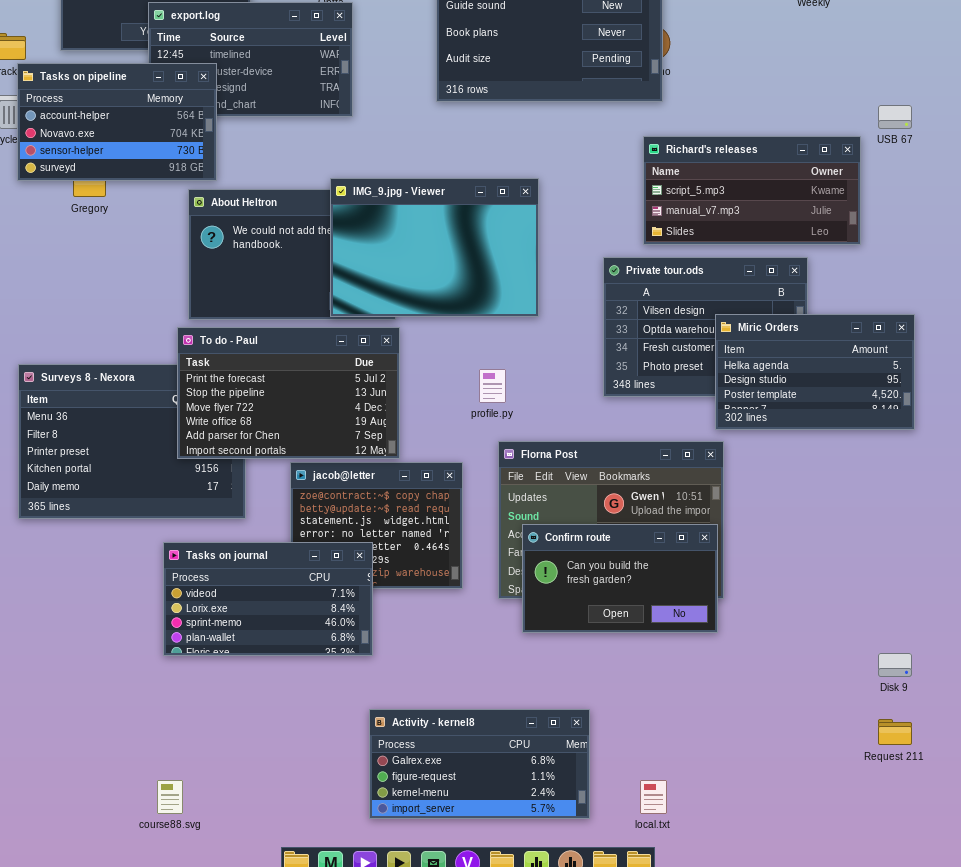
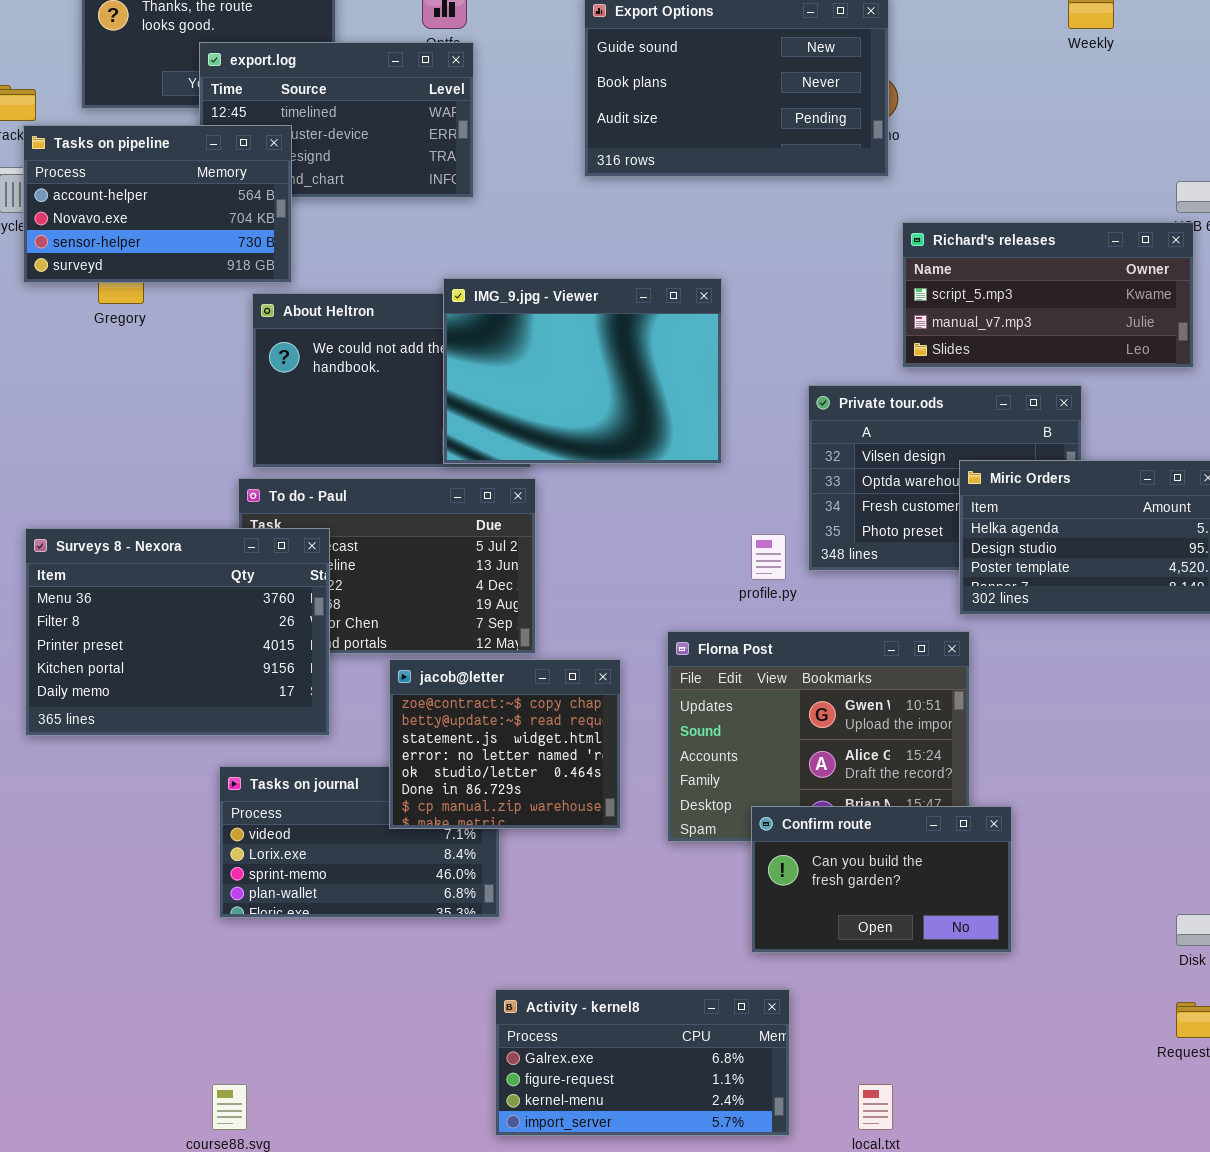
Richard's releases: [643,136,861,245] -> [902,222,1194,368], moved
Surveys 8 - Nexora: [18,364,246,519] -> [25,528,330,736], raised
profile.py: [479,369,506,403] -> [751,534,786,580], moved
jacob@letter: [290,462,463,589] -> [389,659,621,829], raised
Confirm route: [522,524,718,633] -> [751,806,1012,953], moved

